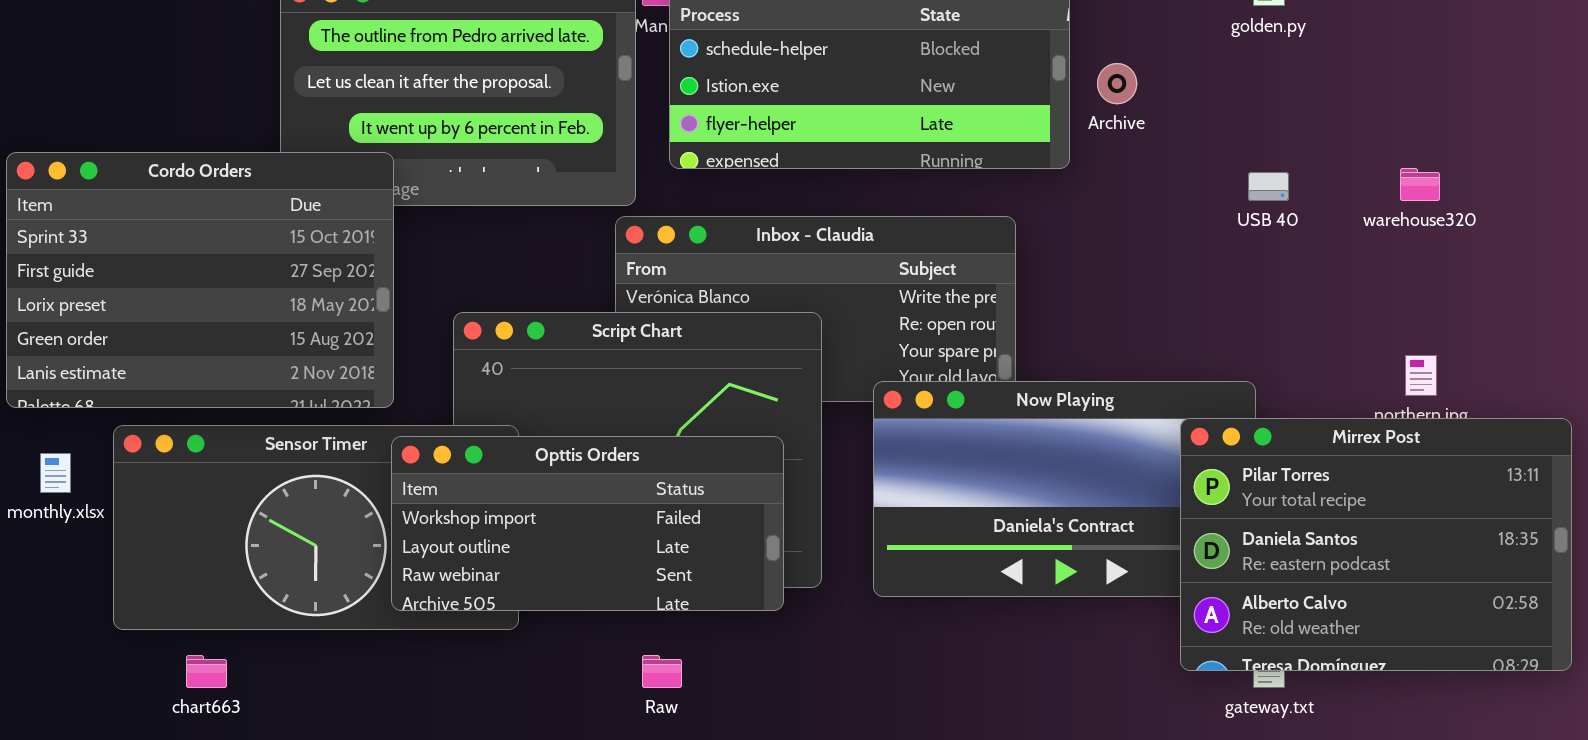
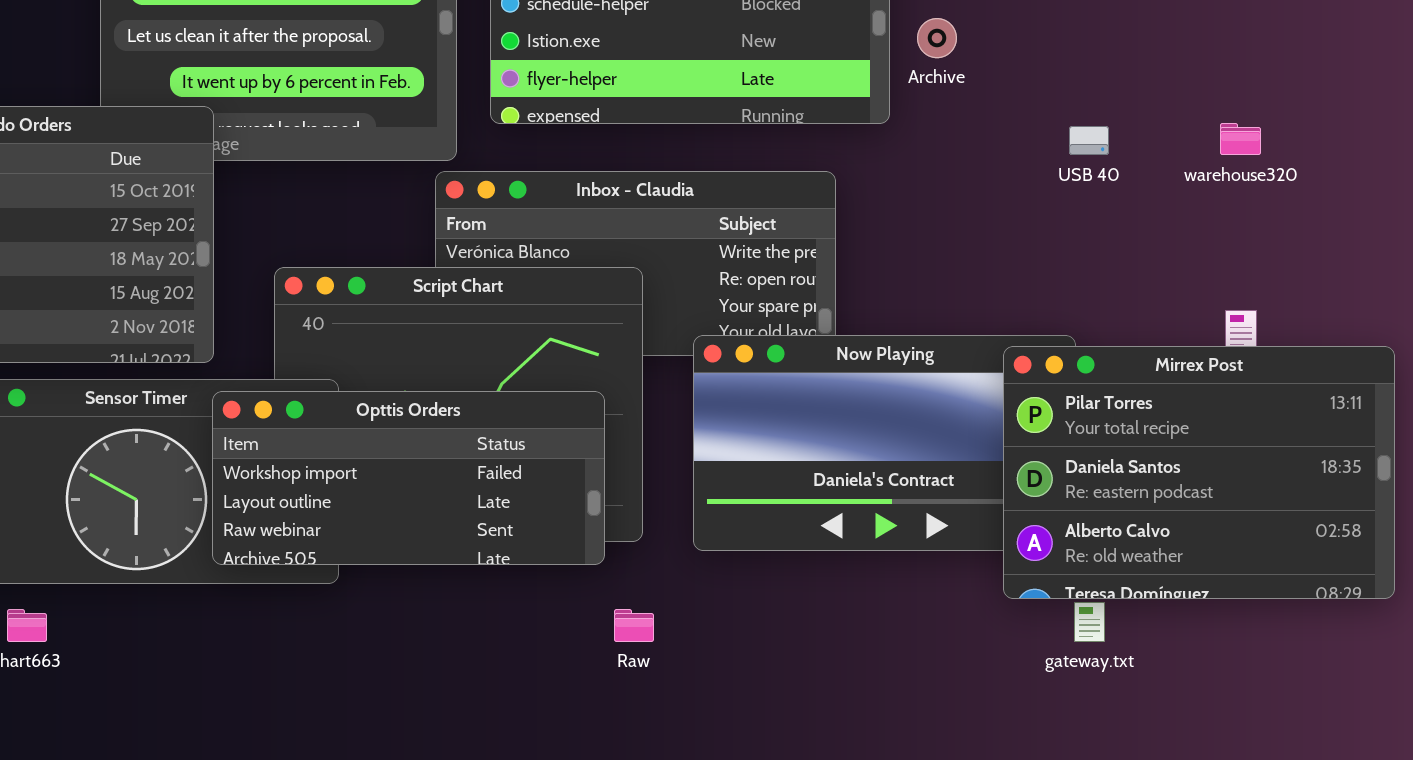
Mirrex Post: [1180,418,1572,671] -> [1003,346,1395,599], moved
Raw: [642,655,682,688] -> [614,609,654,642], moved

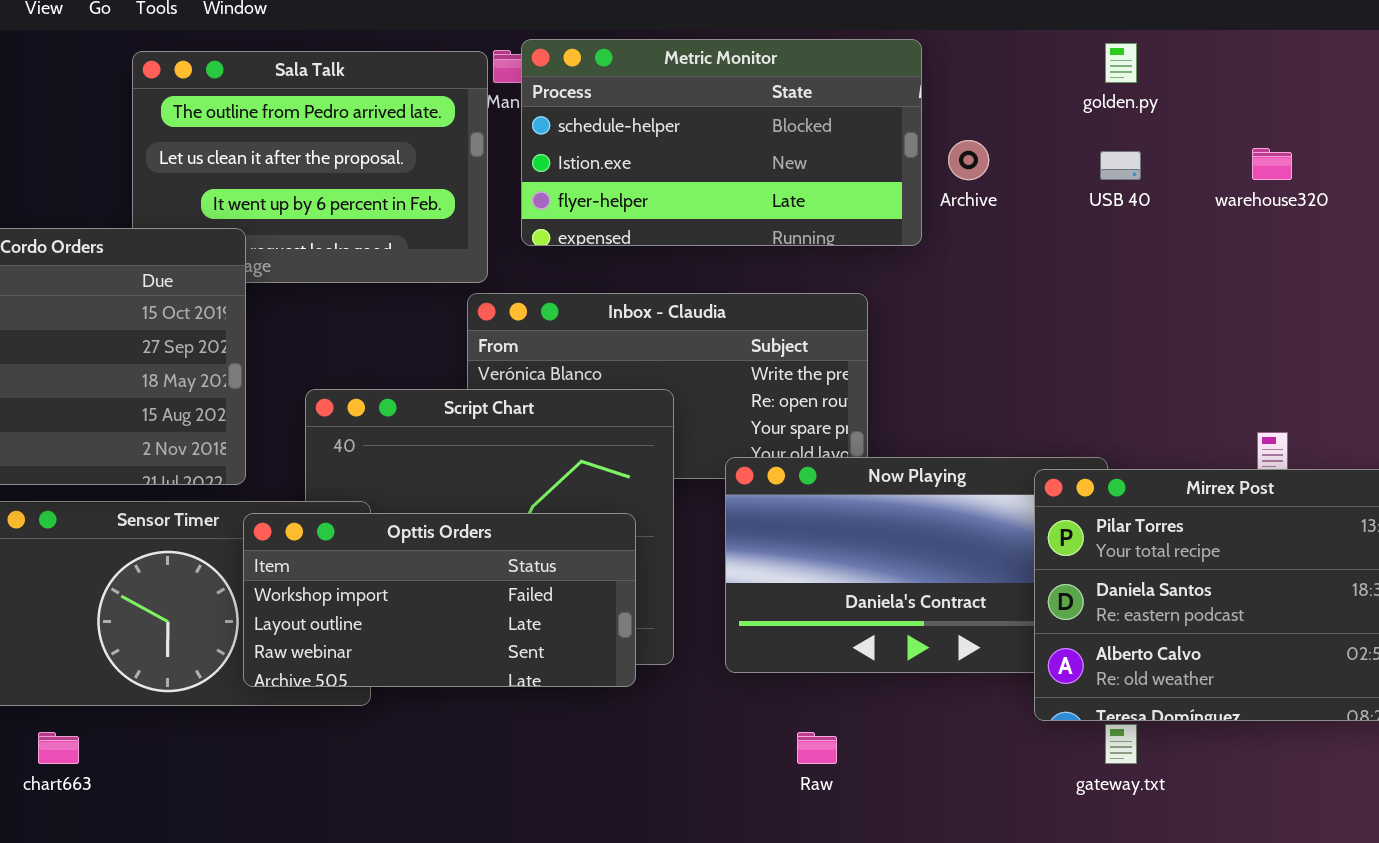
warehouse320: [1220,123,1261,155] -> [1252,148,1292,180], moved
USB 40: [1069,126,1109,155] -> [1100,151,1141,180], moved
Raw: [614,609,654,642] -> [797,732,837,764], moved

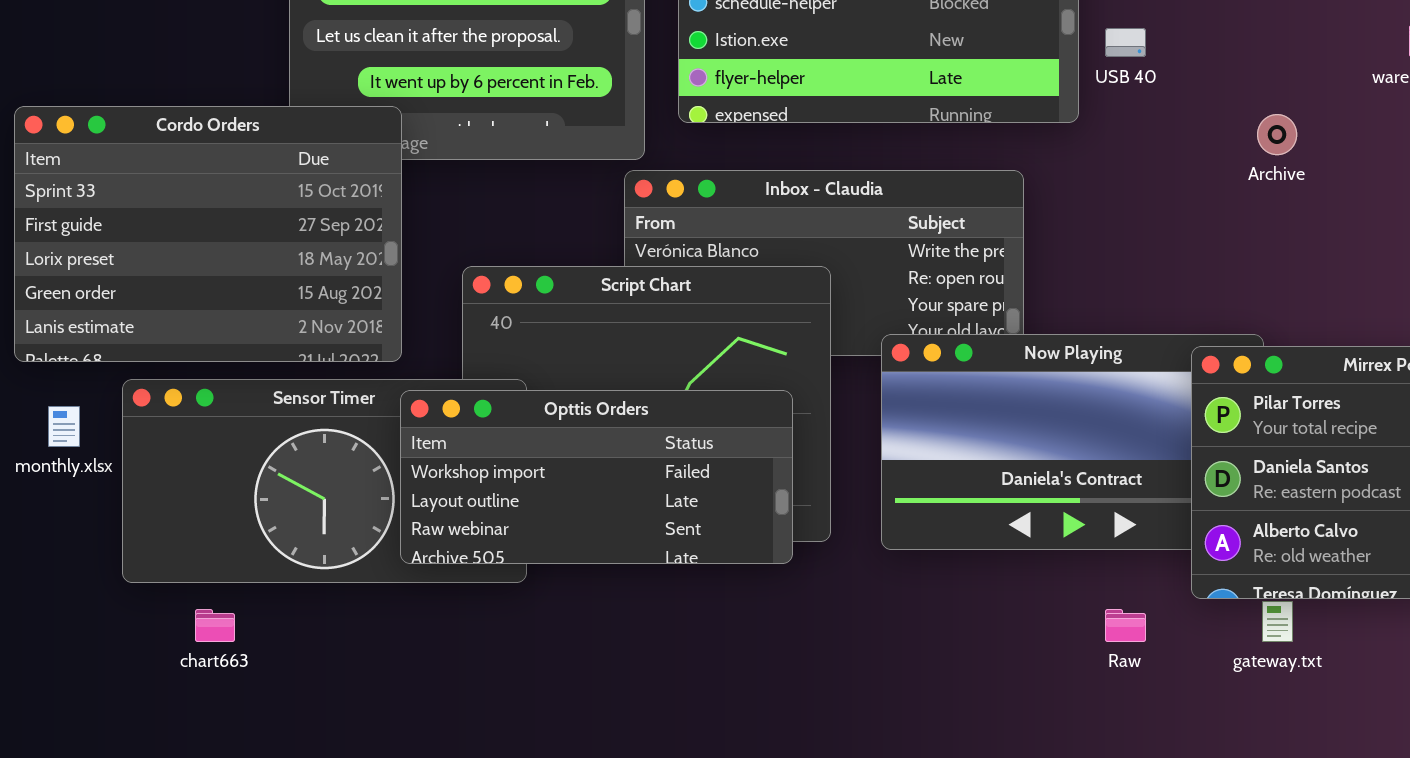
Archive: [948,140,989,180] -> [1257,114,1297,155], moved
USB 40: [1100,151,1141,180] -> [1105,28,1146,57], moved
Raw: [797,732,837,764] -> [1105,609,1146,642], moved

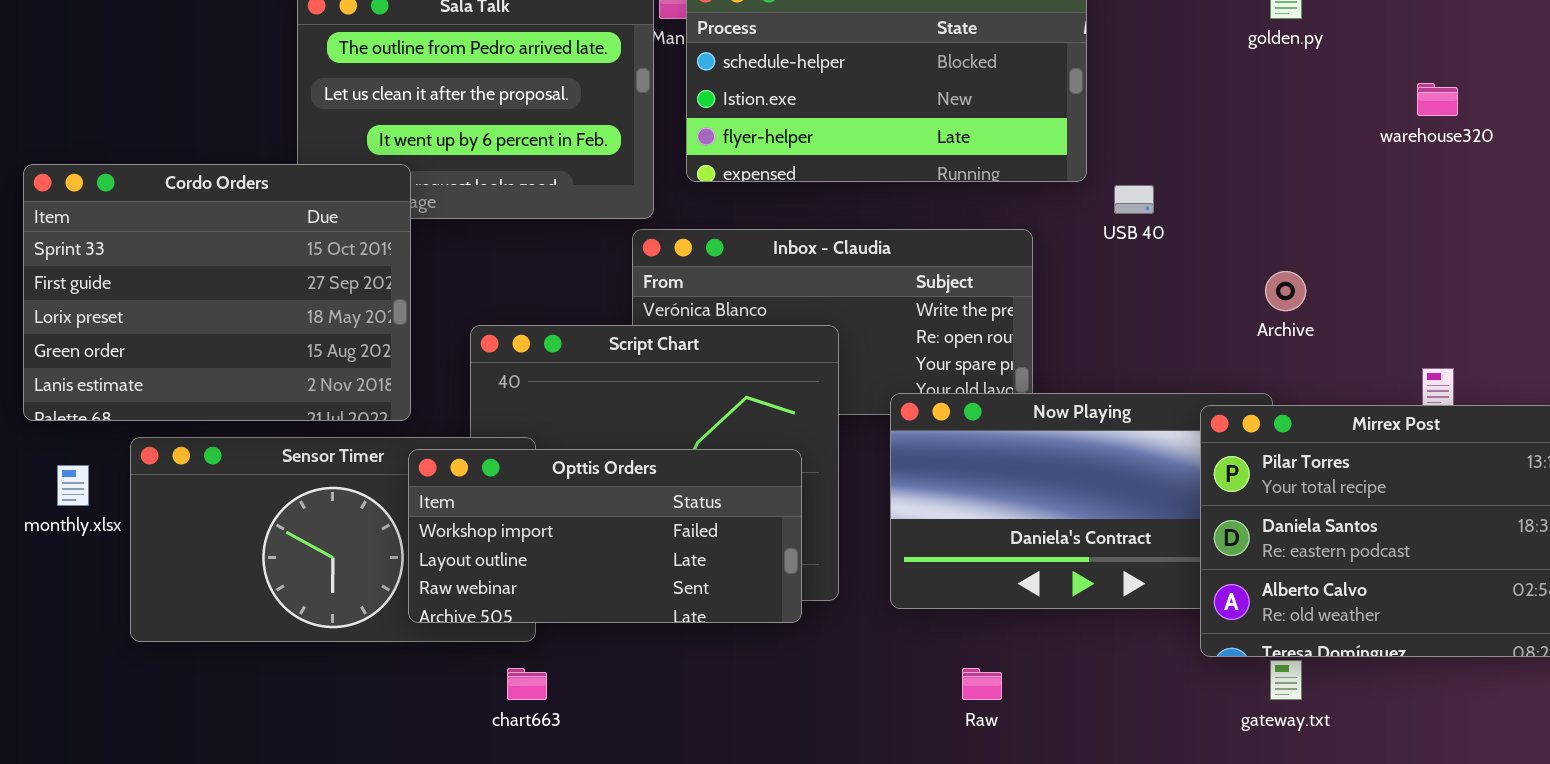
USB 40: [1105,28,1146,57] -> [1114,185,1154,214], moved
Archive: [1257,114,1297,155] -> [1265,271,1306,311], moved
chart663: [195,609,235,642] -> [507,668,547,700], moved
Raw: [1105,609,1146,642] -> [962,668,1002,700], moved

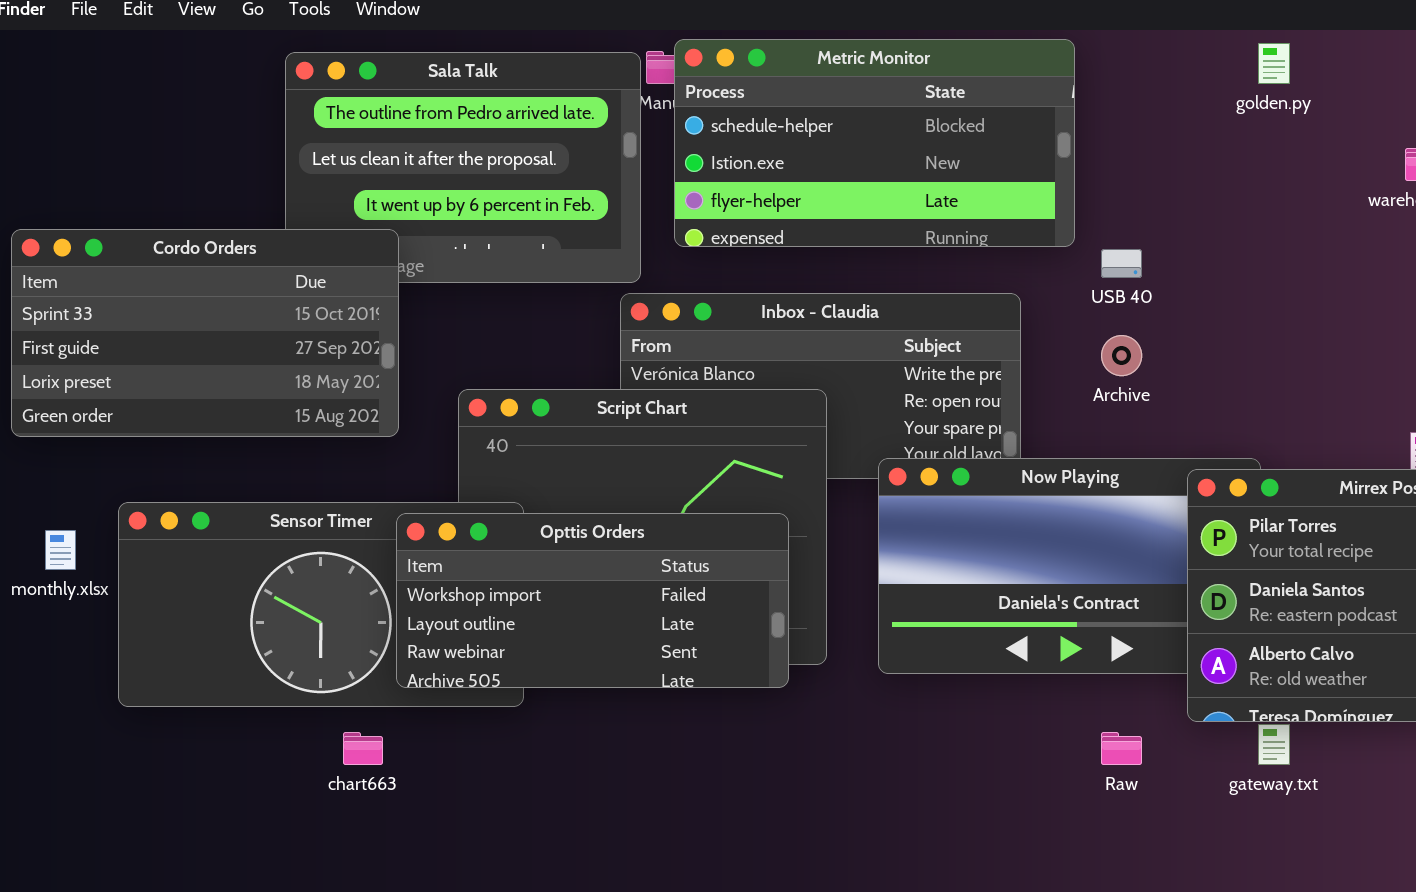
Cordo Orders: [23,164,411,421] -> [11,229,399,437], resized
Archive: [1265,271,1306,311] -> [1101,335,1142,376], moved
chart663: [507,668,547,700] -> [343,732,383,765], moved
Raw: [962,668,1002,700] -> [1101,732,1142,765], moved

